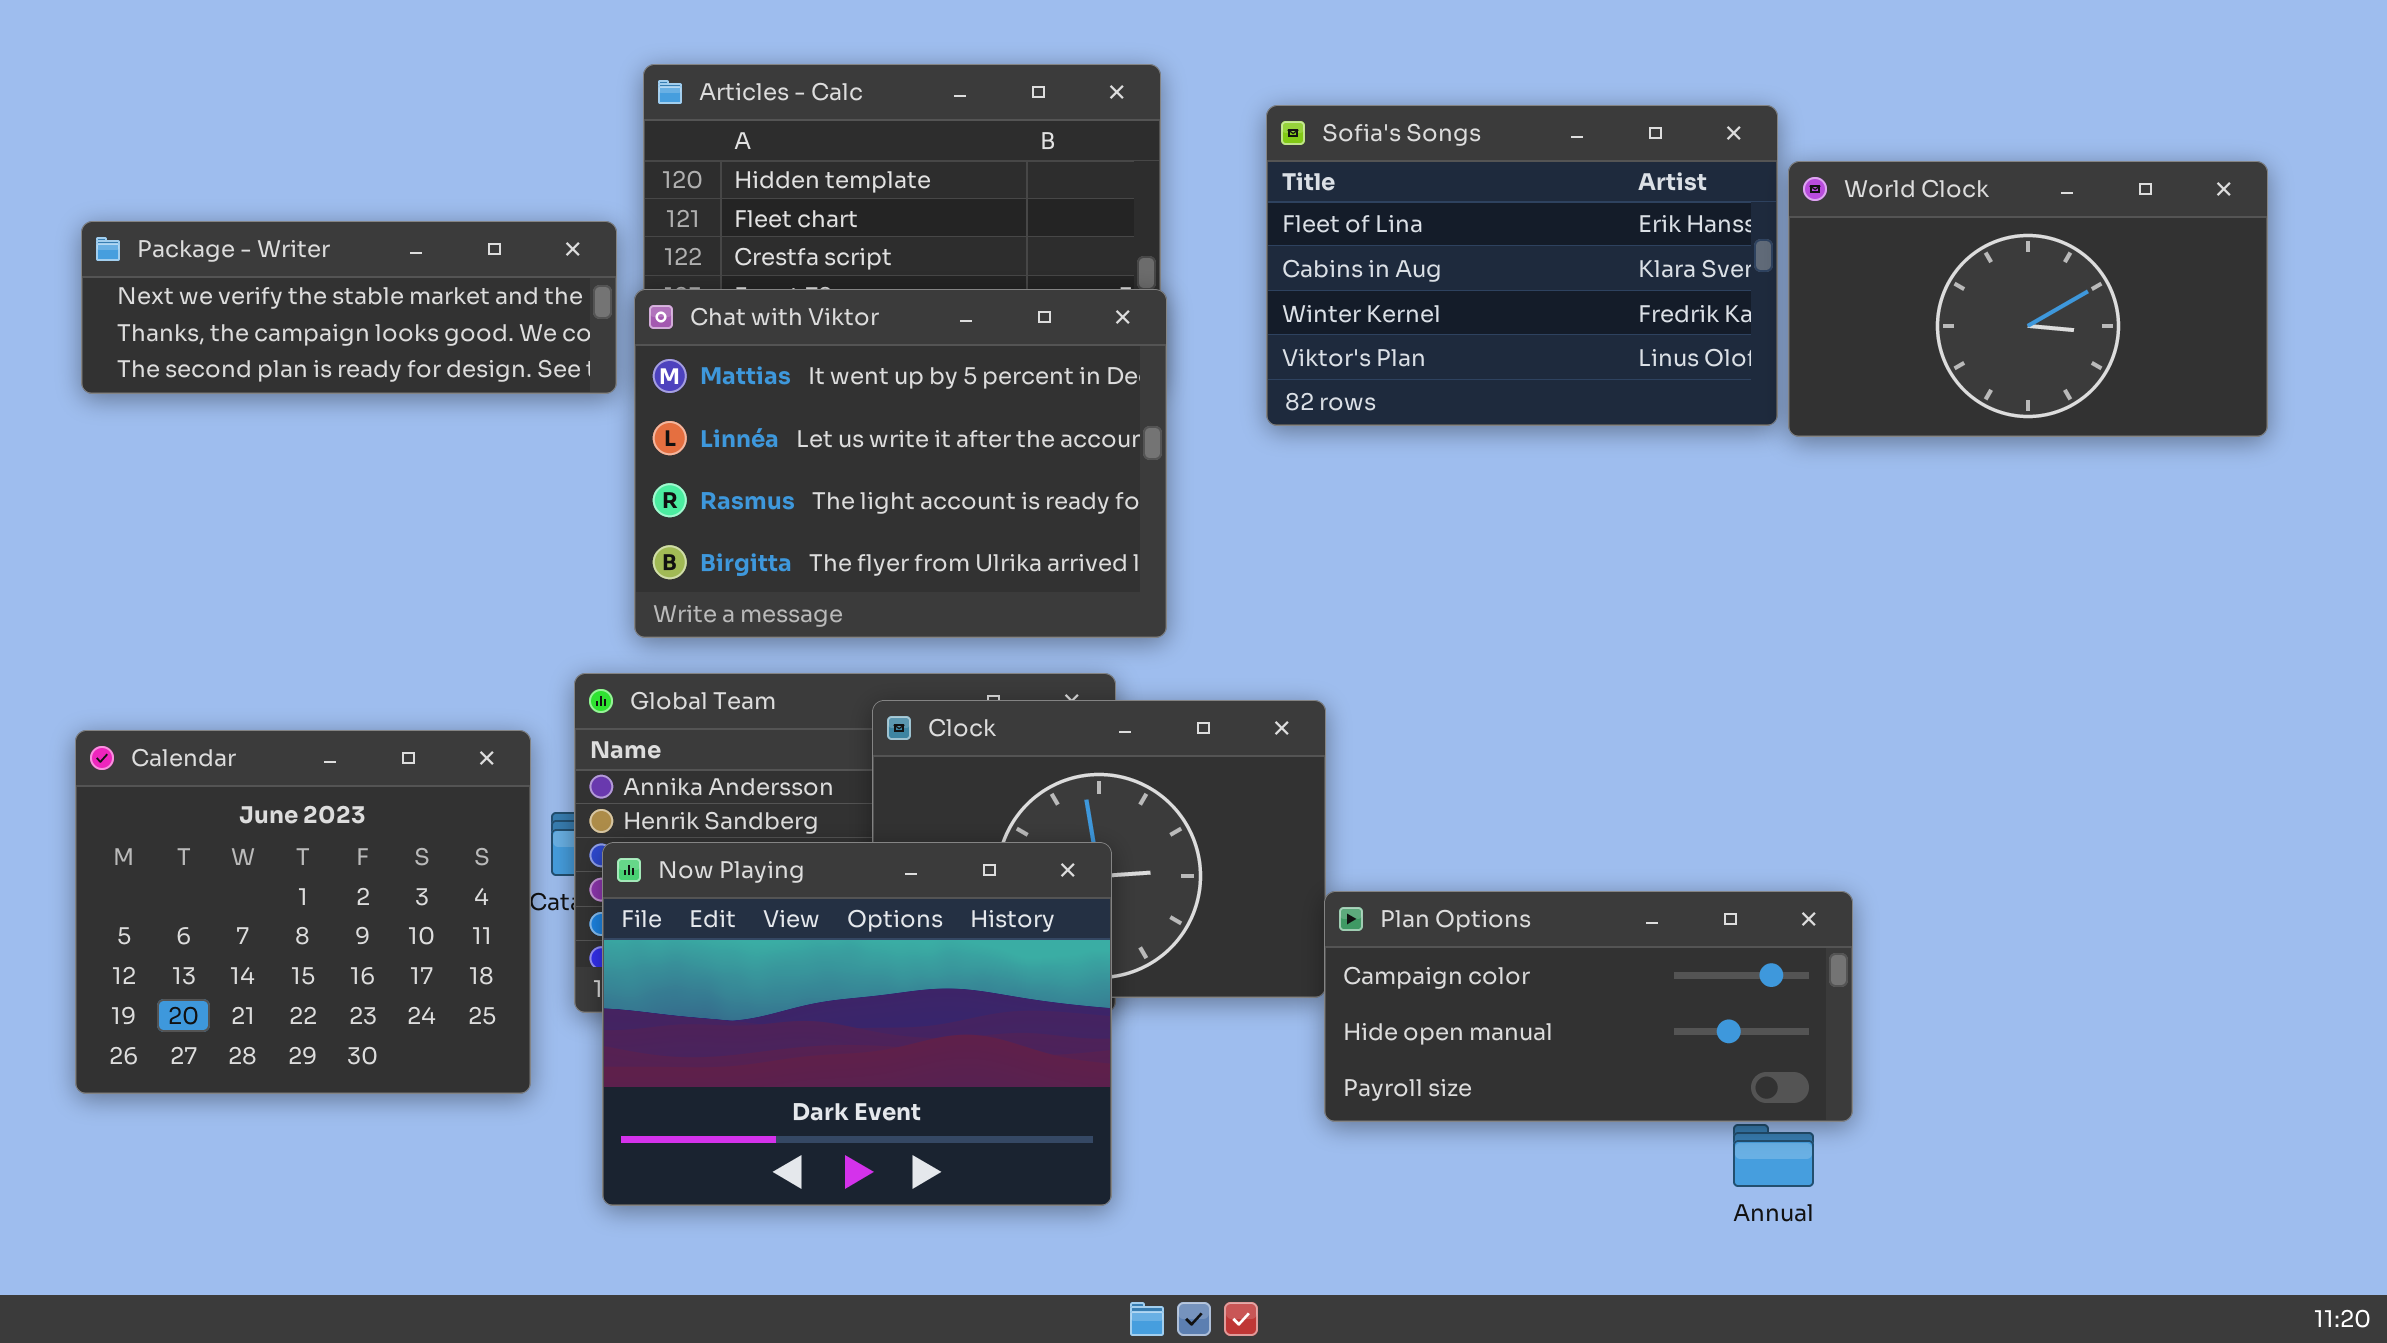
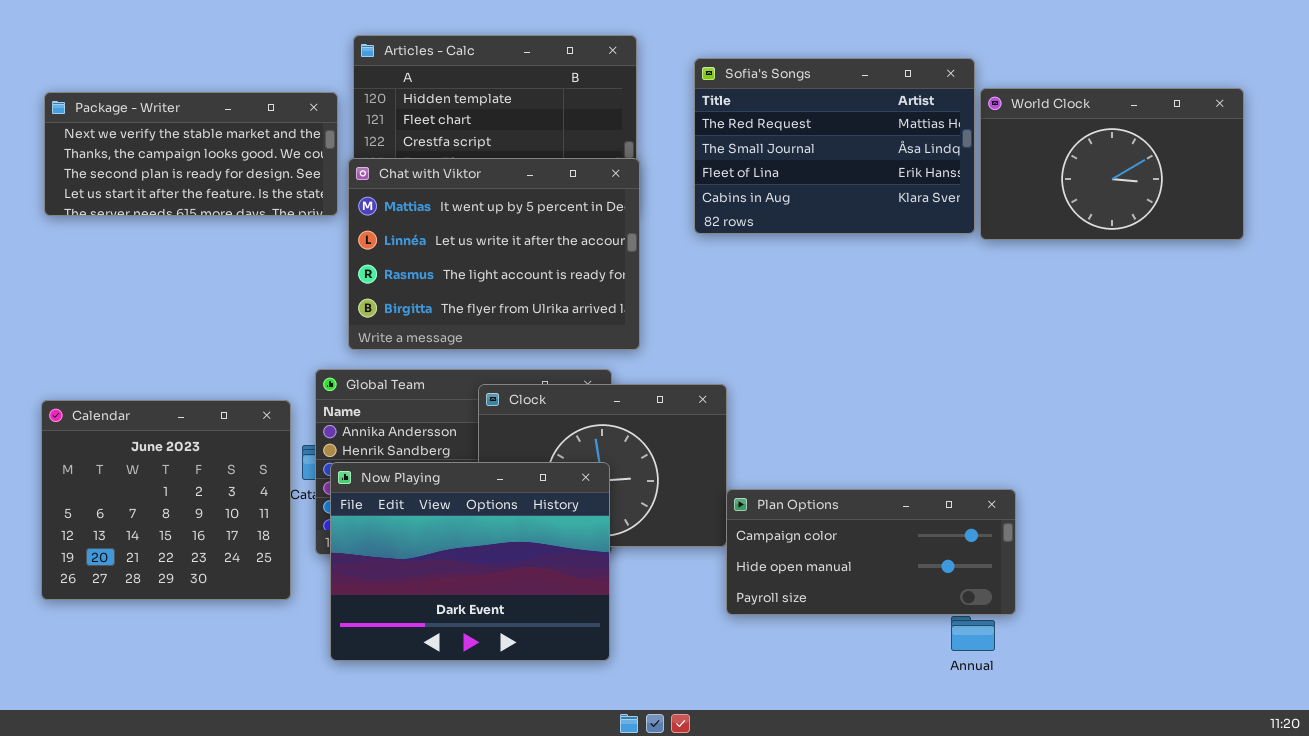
Sofia's Songs: [1266,105,1778,426] -> [694,58,975,234], scrolled up 2 rows
Package - Writer: [81,221,617,394] -> [44,92,338,216], resized

